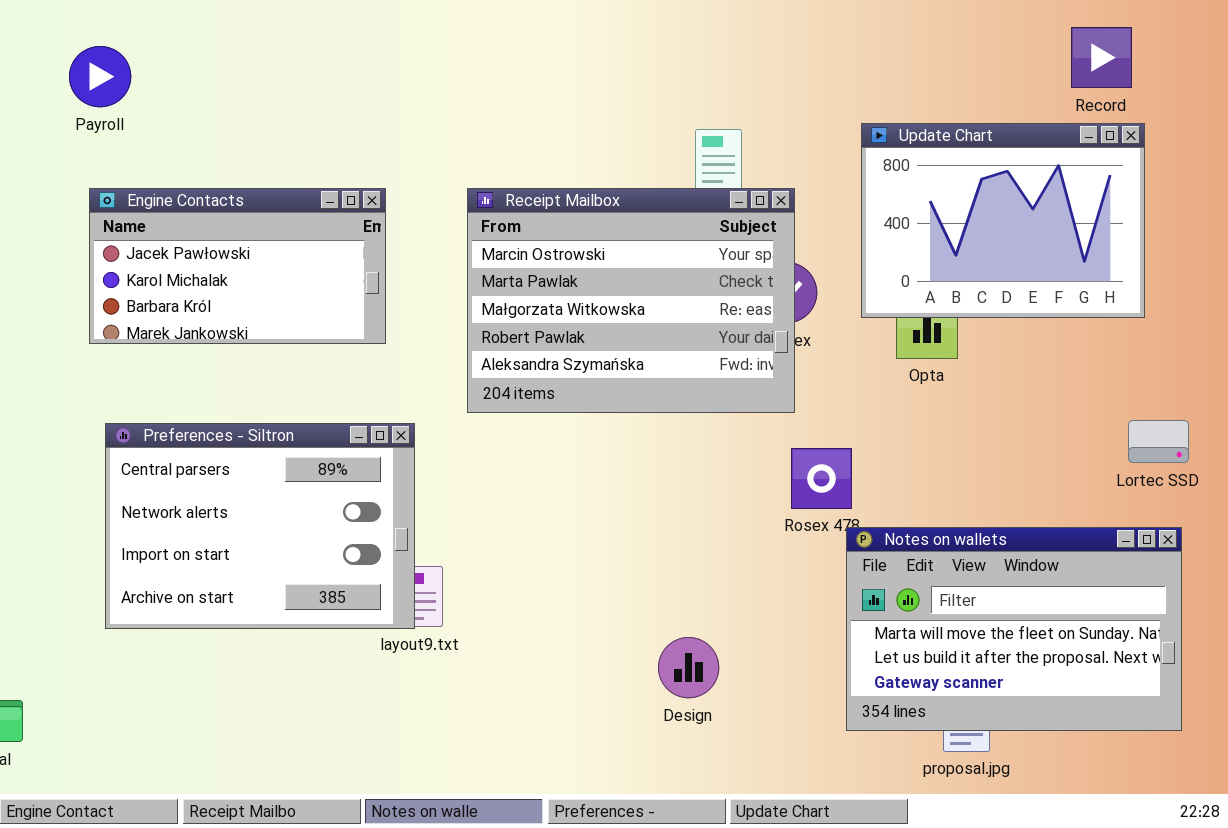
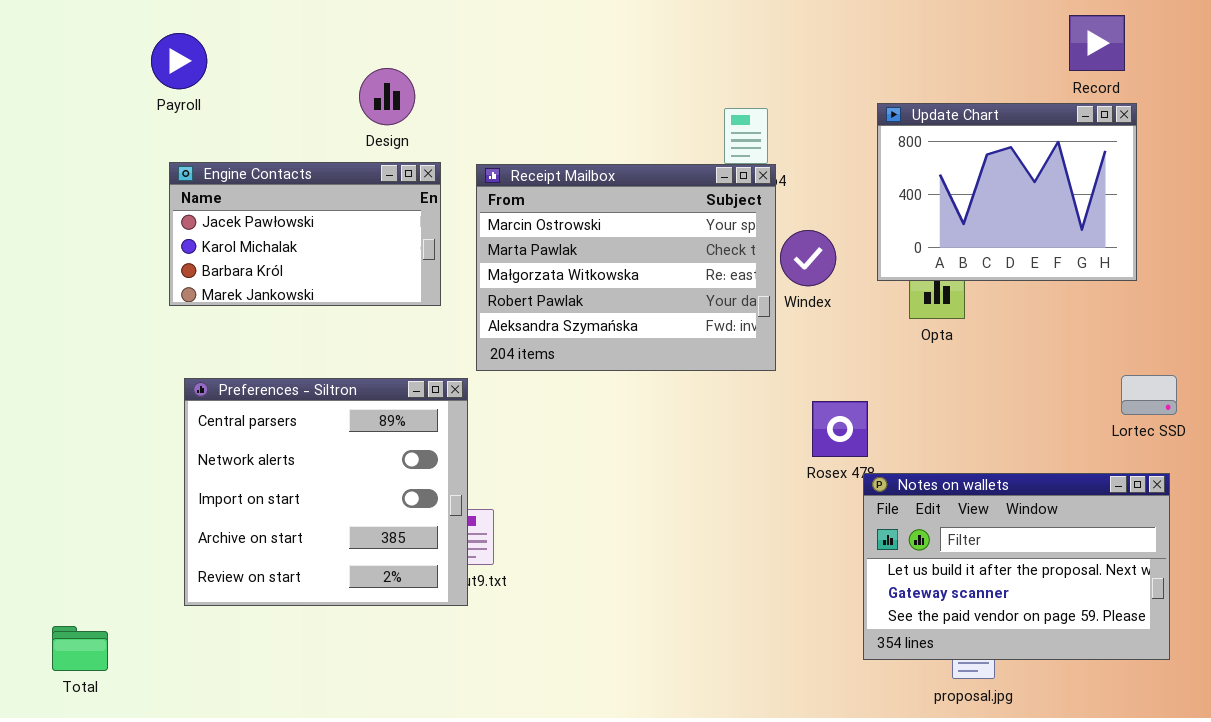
Receipt Mailbox: [467,188,795,413] -> [476,164,776,371], moved
Preferences - Siltron: [105,423,415,629] -> [184,378,468,606], resized
Notes on wallets: [846,527,1182,731] -> [863,473,1170,660], scrolled down 1 row
Design: [658,637,719,698] -> [359,68,415,125], moved

